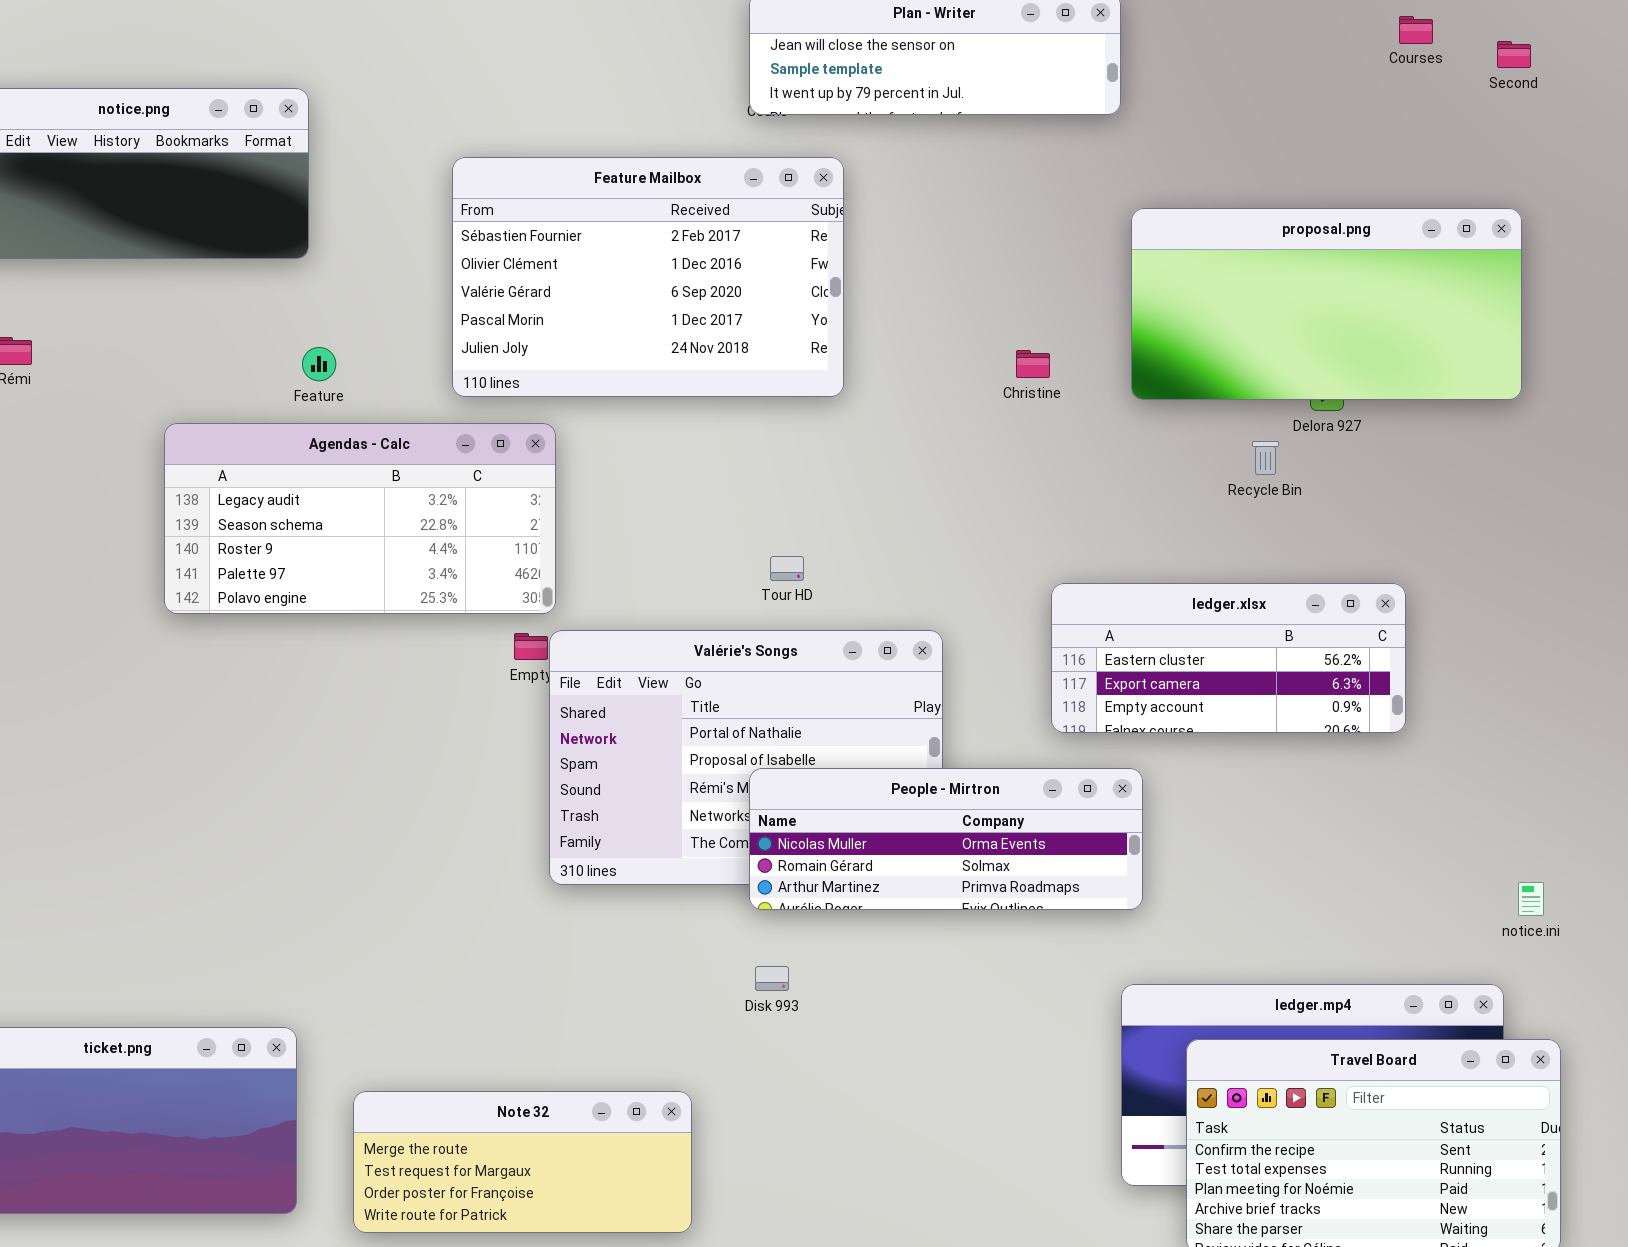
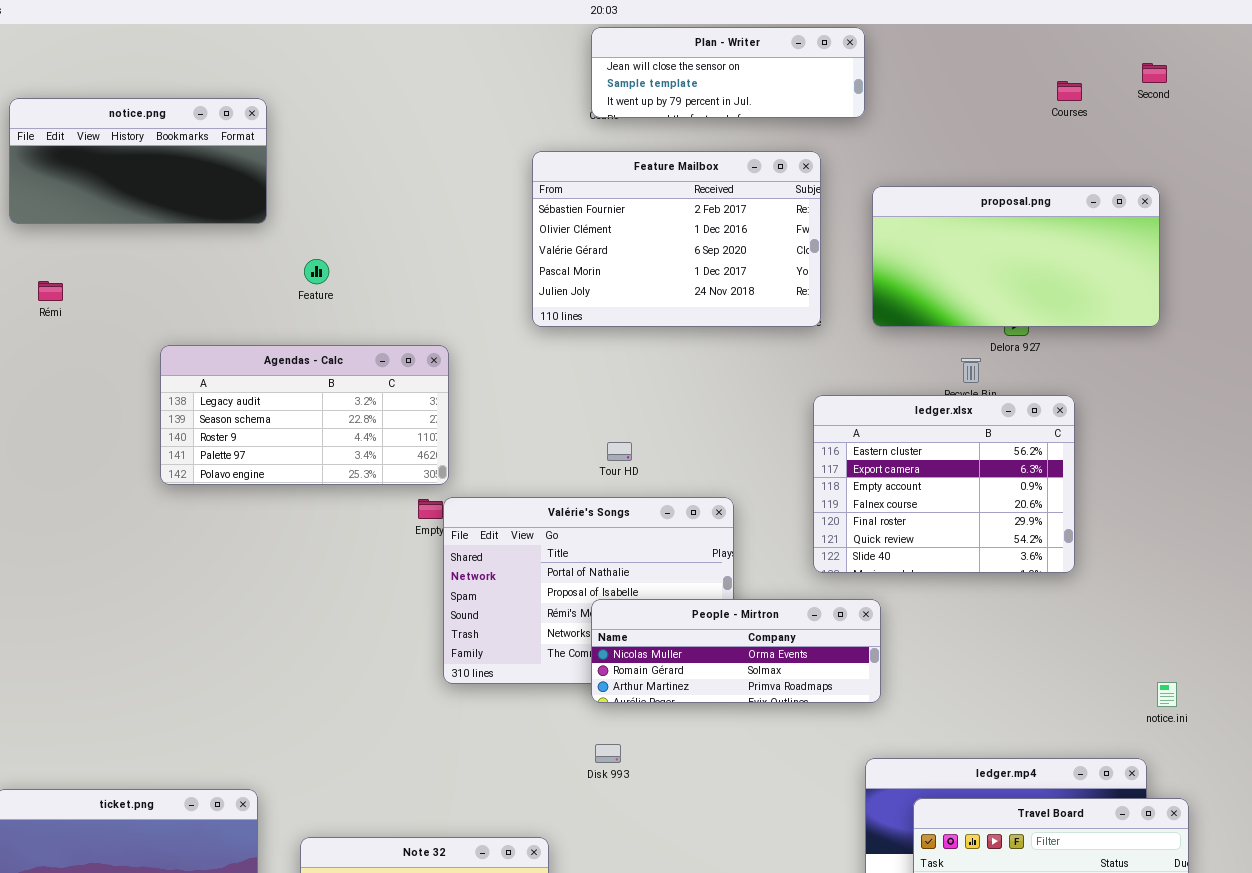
Courses: [1399,16,1433,44] -> [1057,81,1082,101], moved
Feature Mailbox: [452,157,844,397] -> [532,151,821,327], moved
Feature: [302,347,336,381] -> [304,259,329,284], moved
ledger.xlsx: [1051,583,1406,733] -> [813,395,1075,573], resized

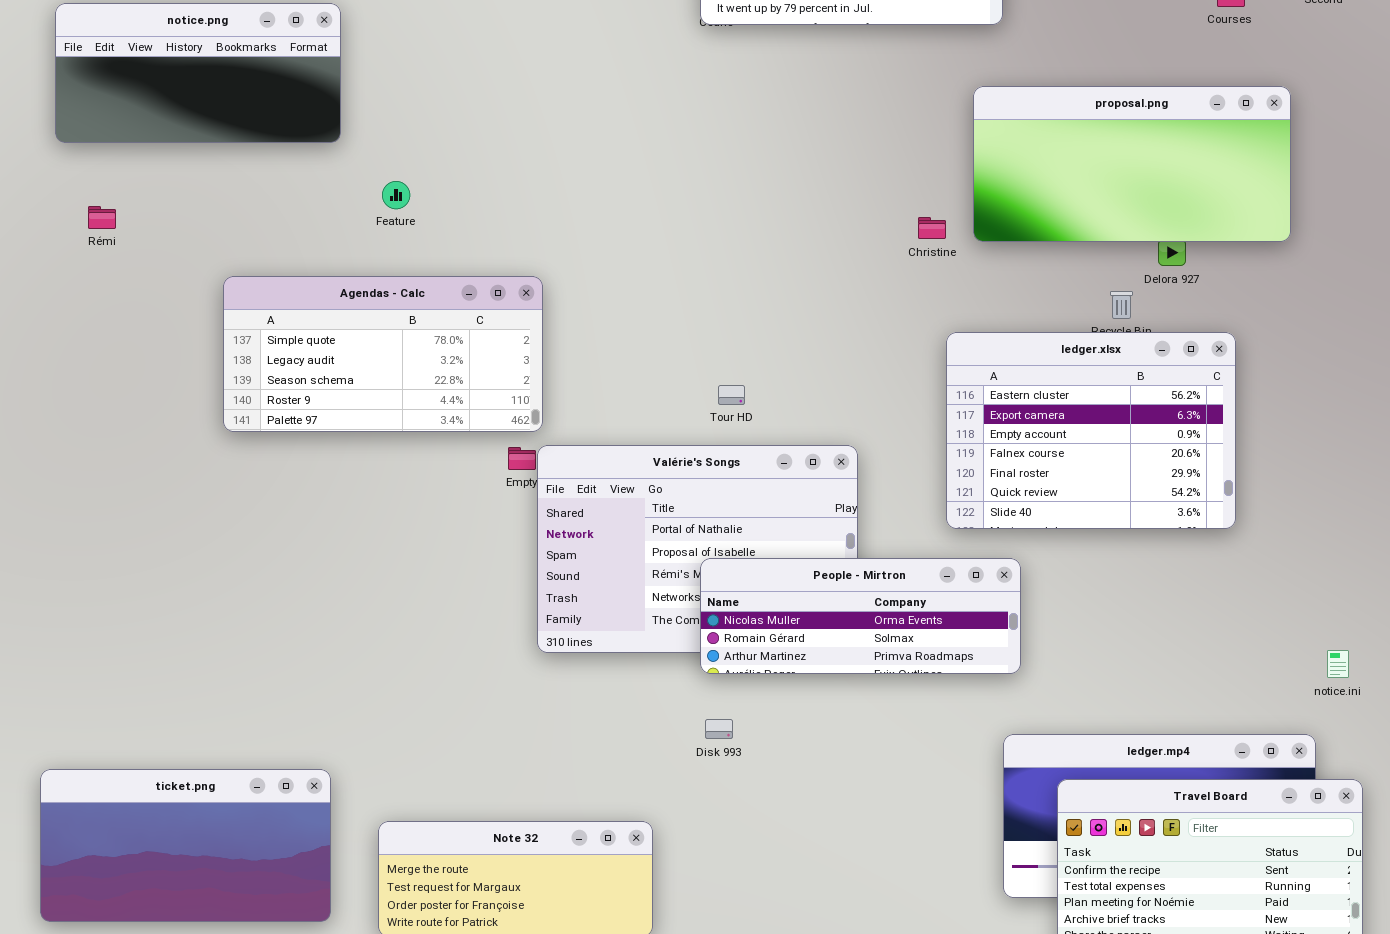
Feature Mailbox: [532,151,821,327] -> none, closed
proposal.png: [872,186,1160,327] -> [973,86,1291,242], moved
Agendas - Calc: [160,345,449,485] -> [223,276,543,432], scrolled up 1 row

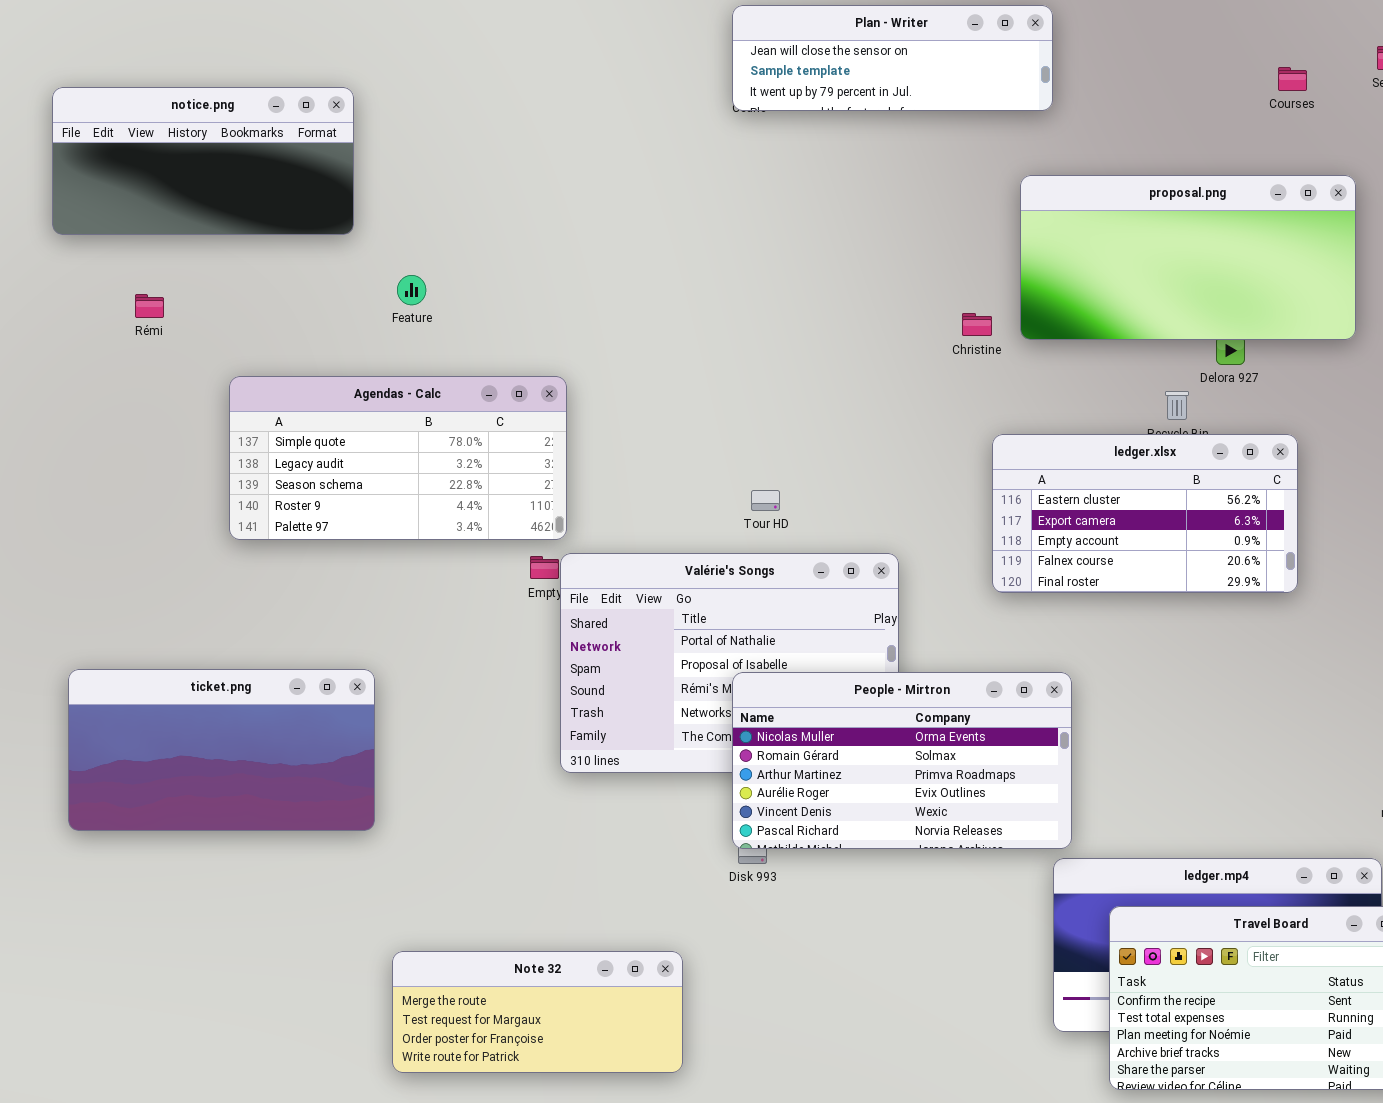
Rémi: [88,206,116,229] -> [135,294,164,318], moved
ledger.xlsx: [946,332,1236,529] -> [992,434,1298,593], resized
People - Mirtron: [700,558,1021,674] -> [732,672,1072,849], resized
ticket.png: [40,769,331,922] -> [68,669,375,831], moved

